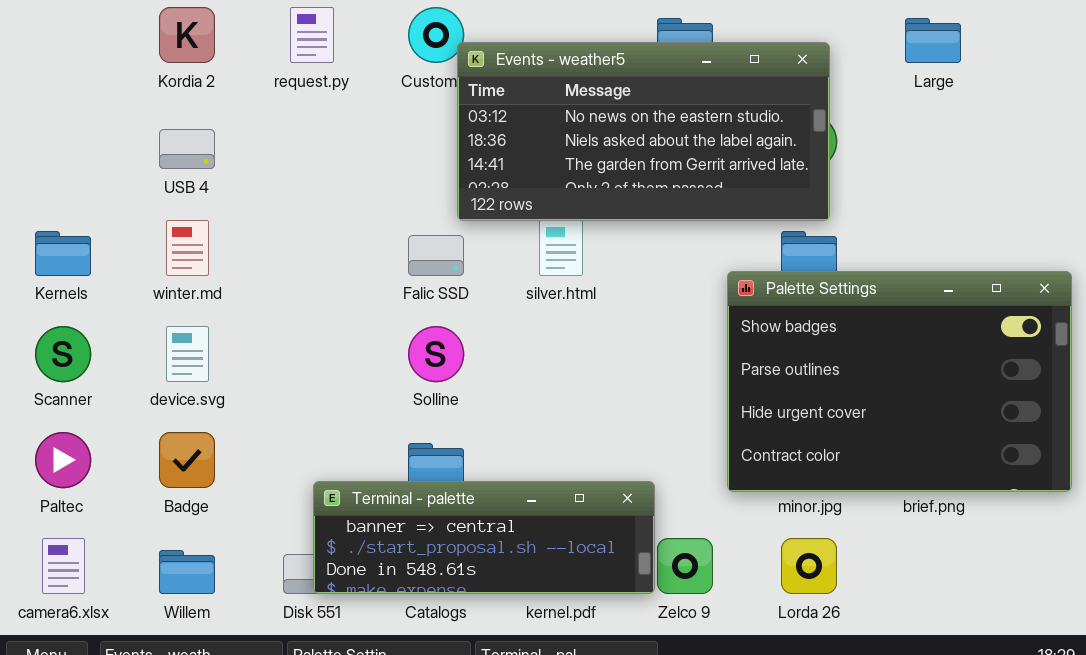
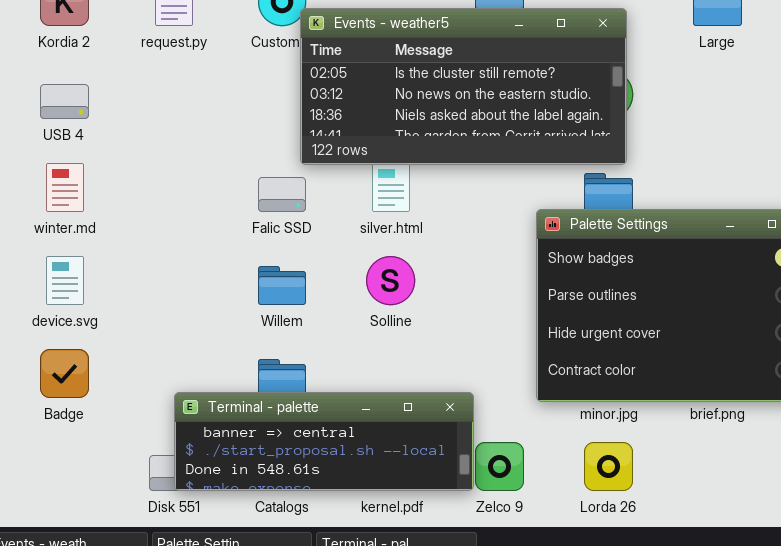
Events - weather5: [457,42,830,221] -> [300,8,627,165], scrolled up 1 row
Solline: [408,326,464,382] -> [366,256,415,305], moved
Willem: [159,550,215,594] -> [258,266,306,305], moved

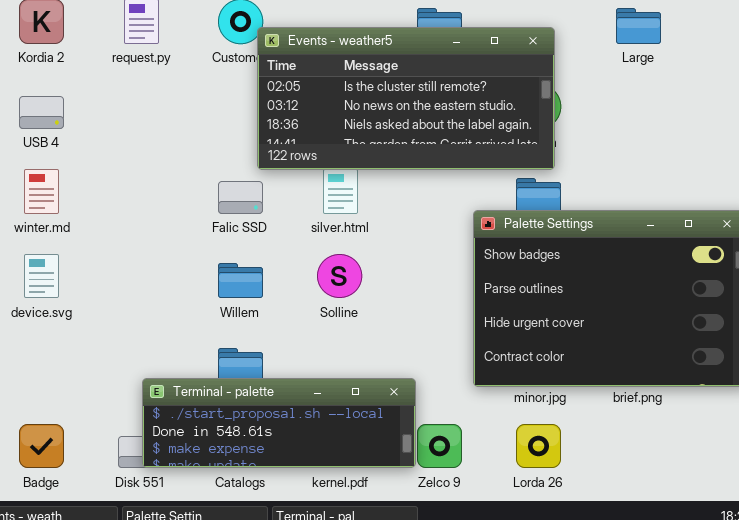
Badge: [40,349,89,398] -> [19,424,64,468], moved
Terminal - palette: [174,392,474,491] -> [142,378,416,468], scrolled down 1 row

